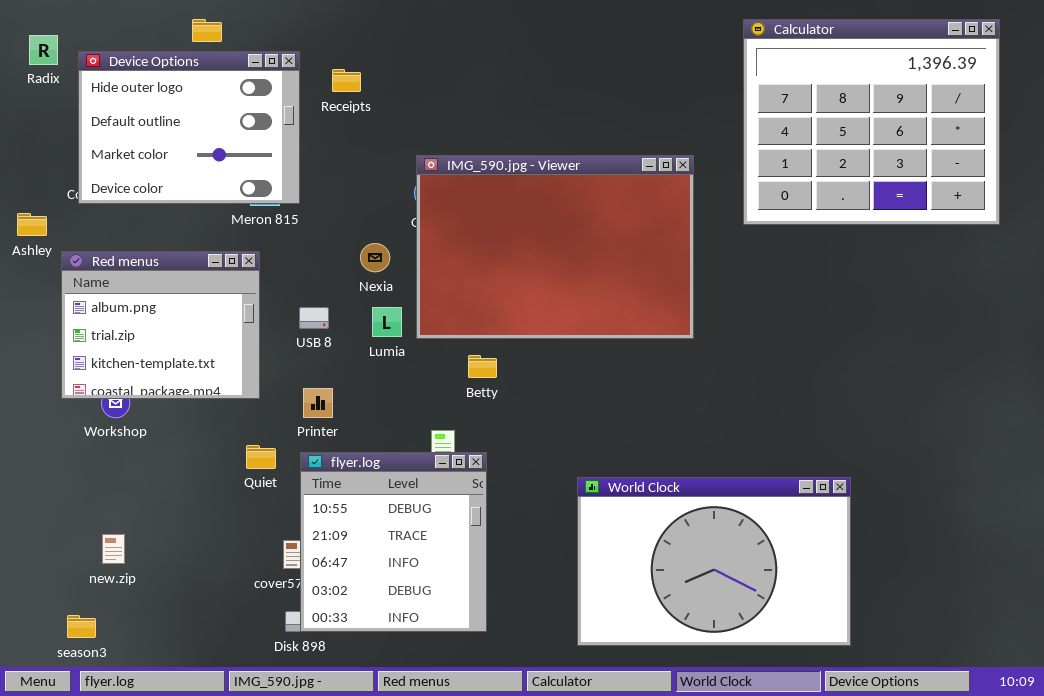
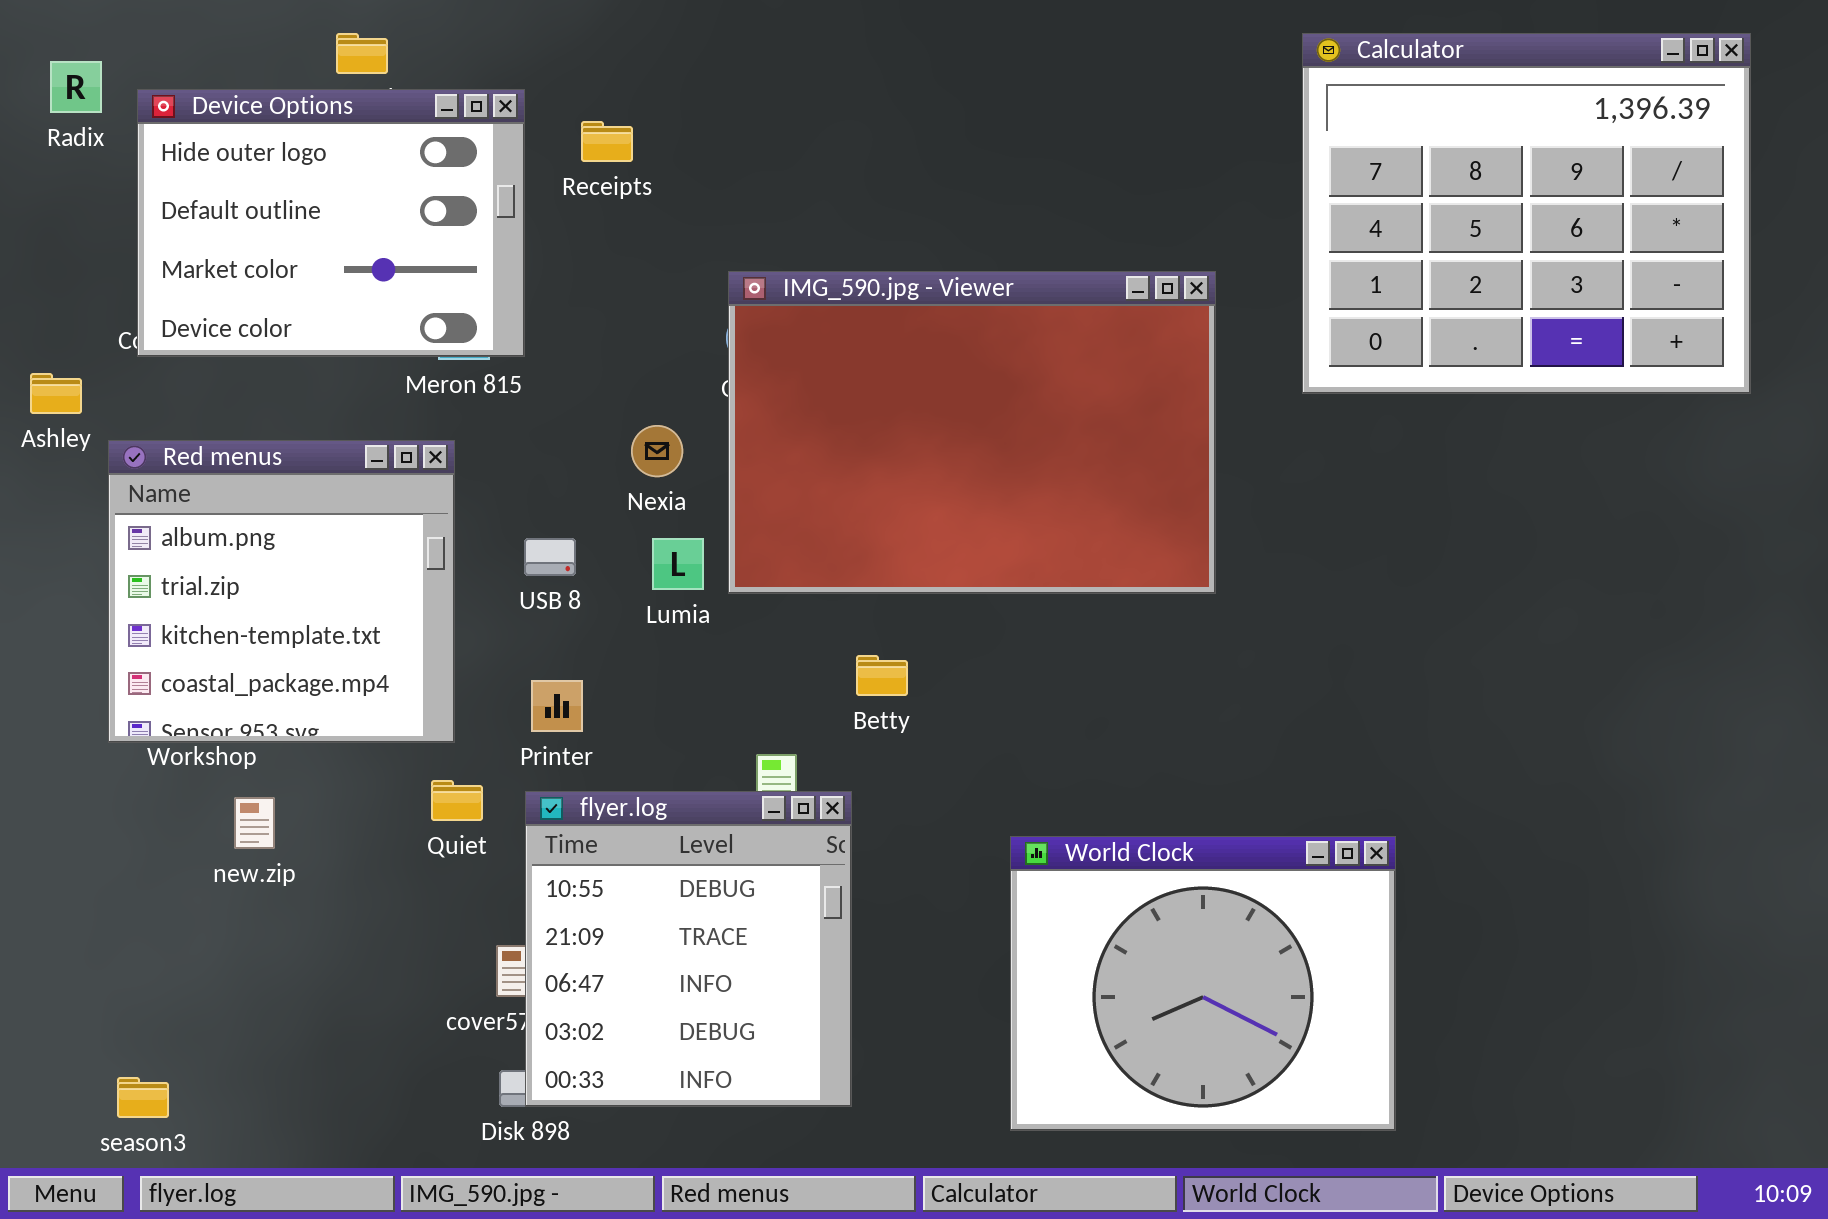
Red menus: [61,251,260,399] -> [108,440,455,743], resized
Betty: [468,355,497,378] -> [856,655,908,696], moved
World Clock: [577,477,851,646] -> [1010,836,1396,1131], resized
new.zip: [102,534,125,564] -> [234,797,275,849], moved

